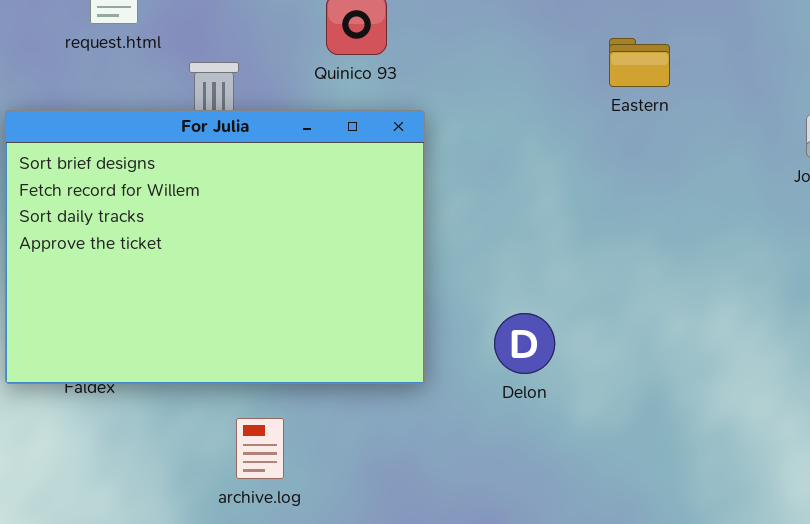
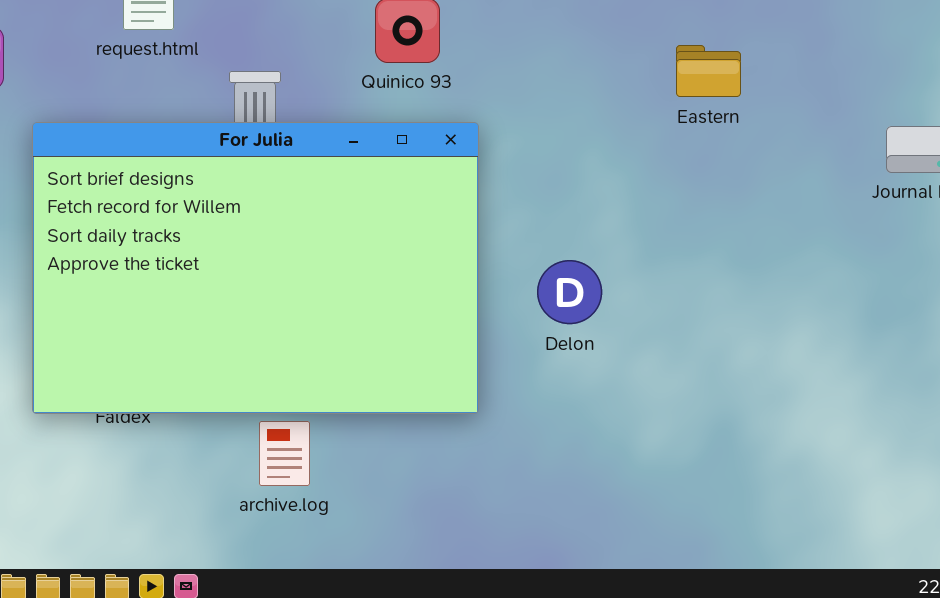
Delon: [494,313,555,374] -> [537,260,602,324], moved
archive.log: [236,418,284,479] -> [259,421,310,486], moved

